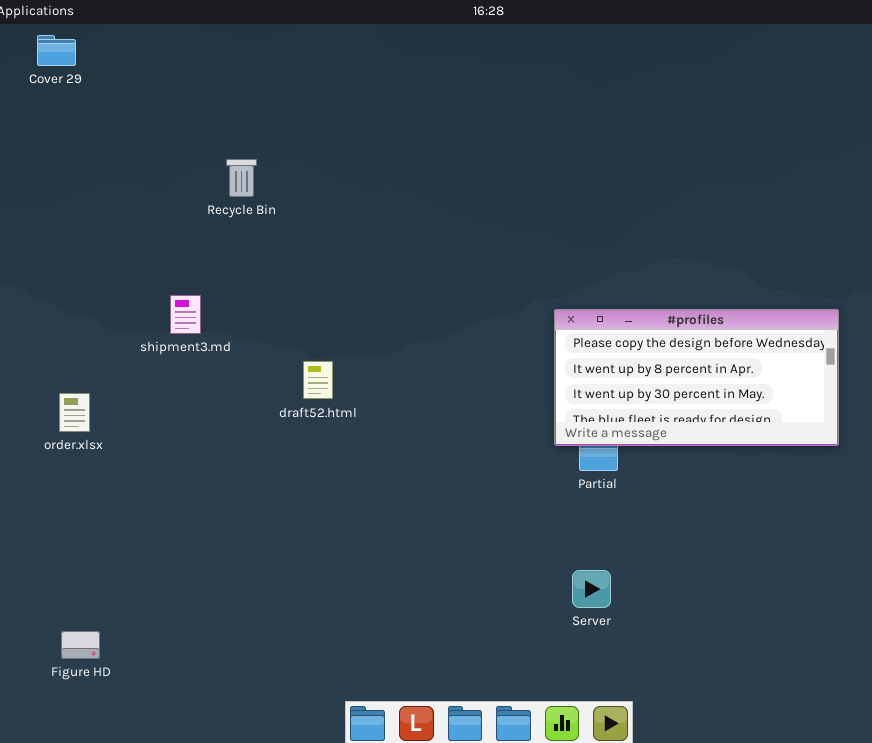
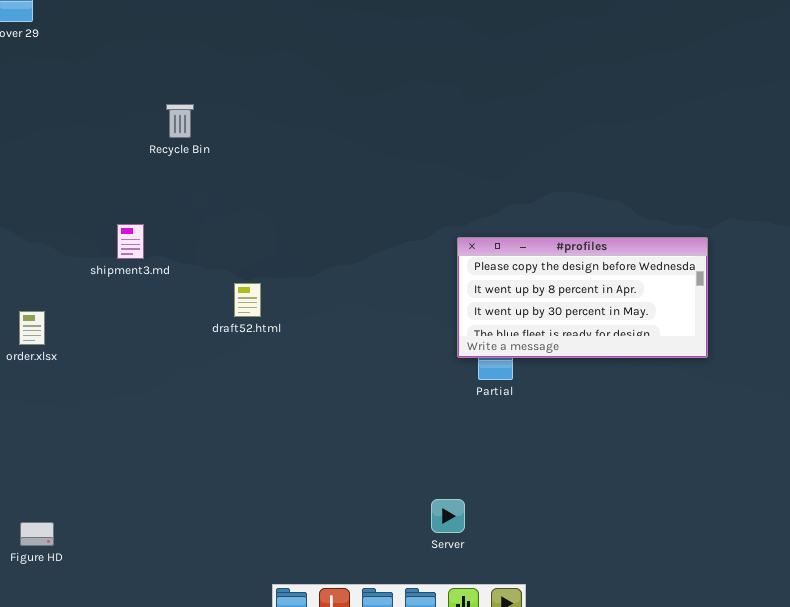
Server: [572,570,611,608] -> [431,499,465,533], moved

